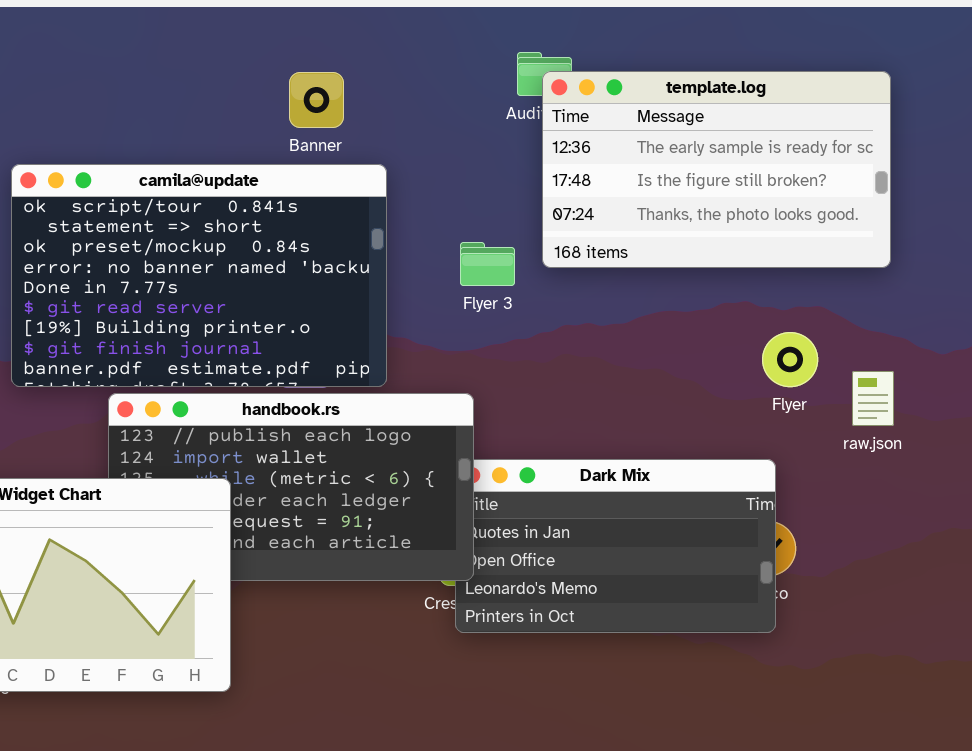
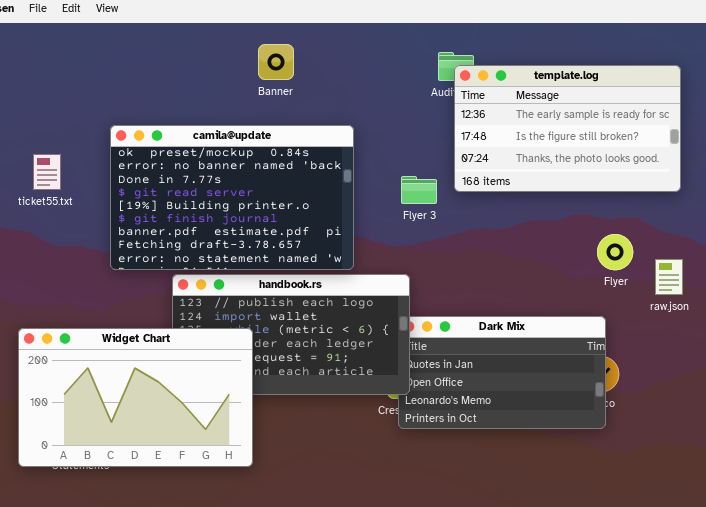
Banner: [289,72,344,128] -> [258,44,294,80], moved
camila@update: [11,164,387,387] -> [110,125,354,270], scrolled down 2 rows

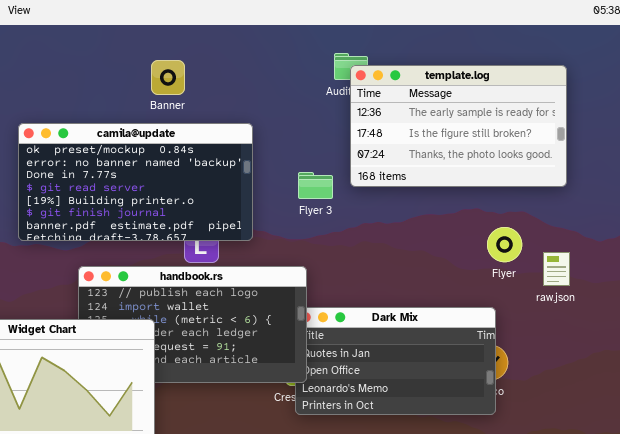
Banner: [258,44,294,80] -> [151,60,185,95], moved
camila@update: [110,125,354,270] -> [18,123,253,241], resized

